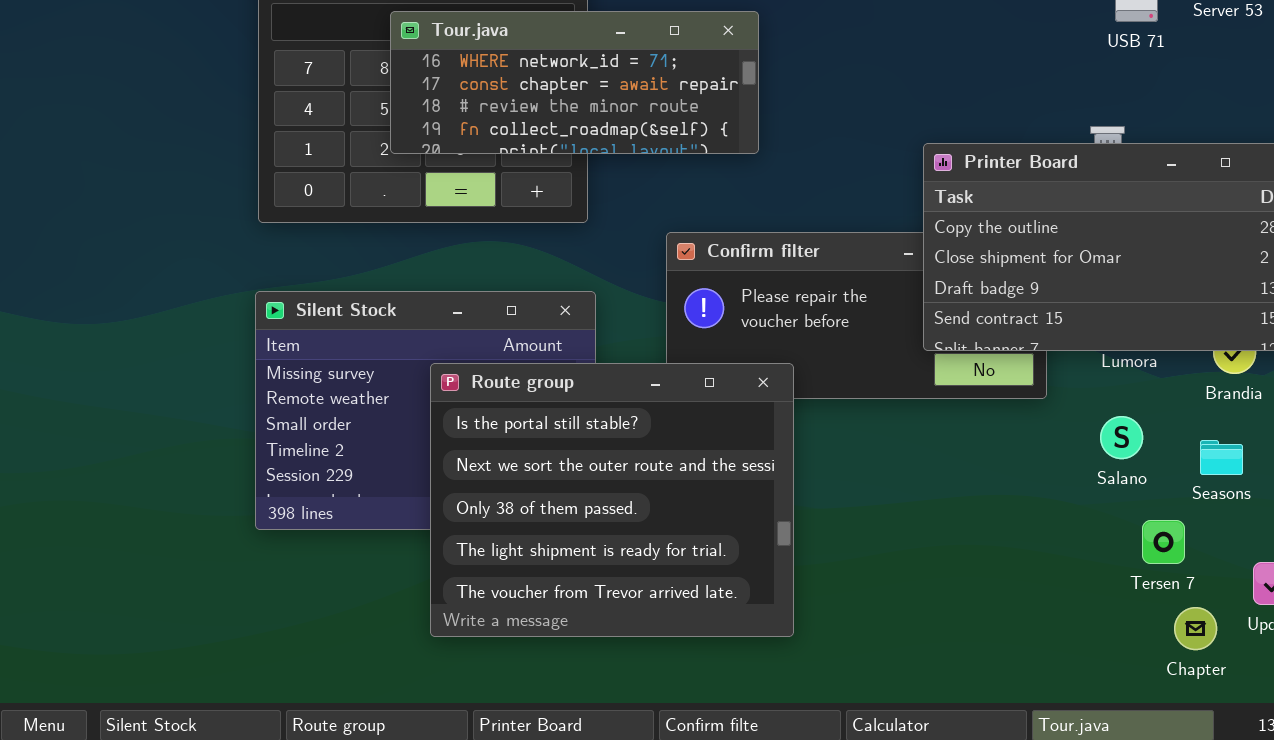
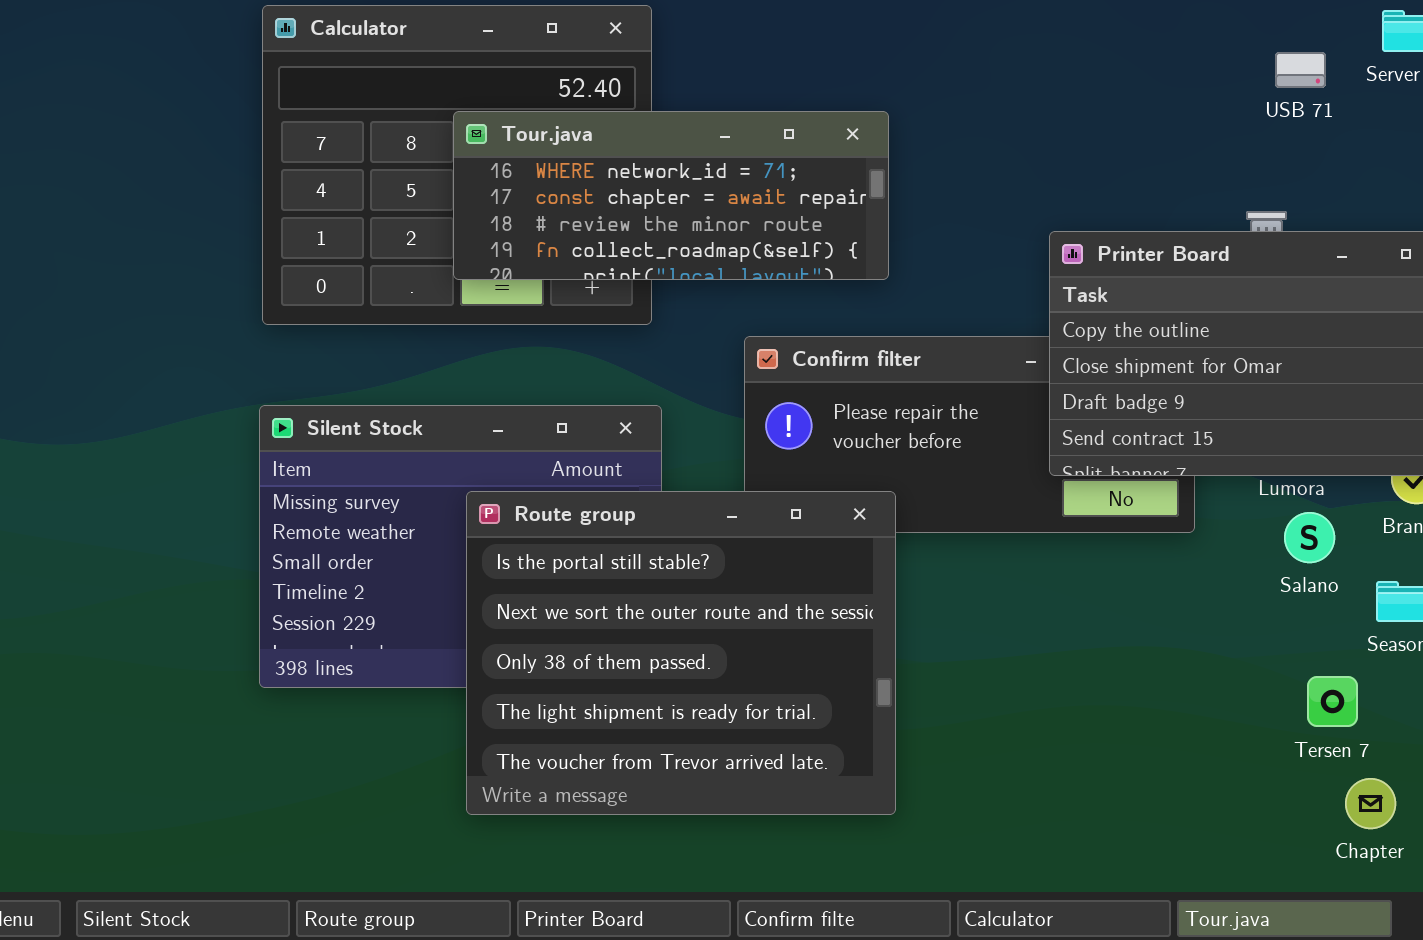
Tour.java: [390,11,759,154] -> [453,111,889,280], moved
Salano: [1100,416,1143,459] -> [1284,512,1335,563], moved

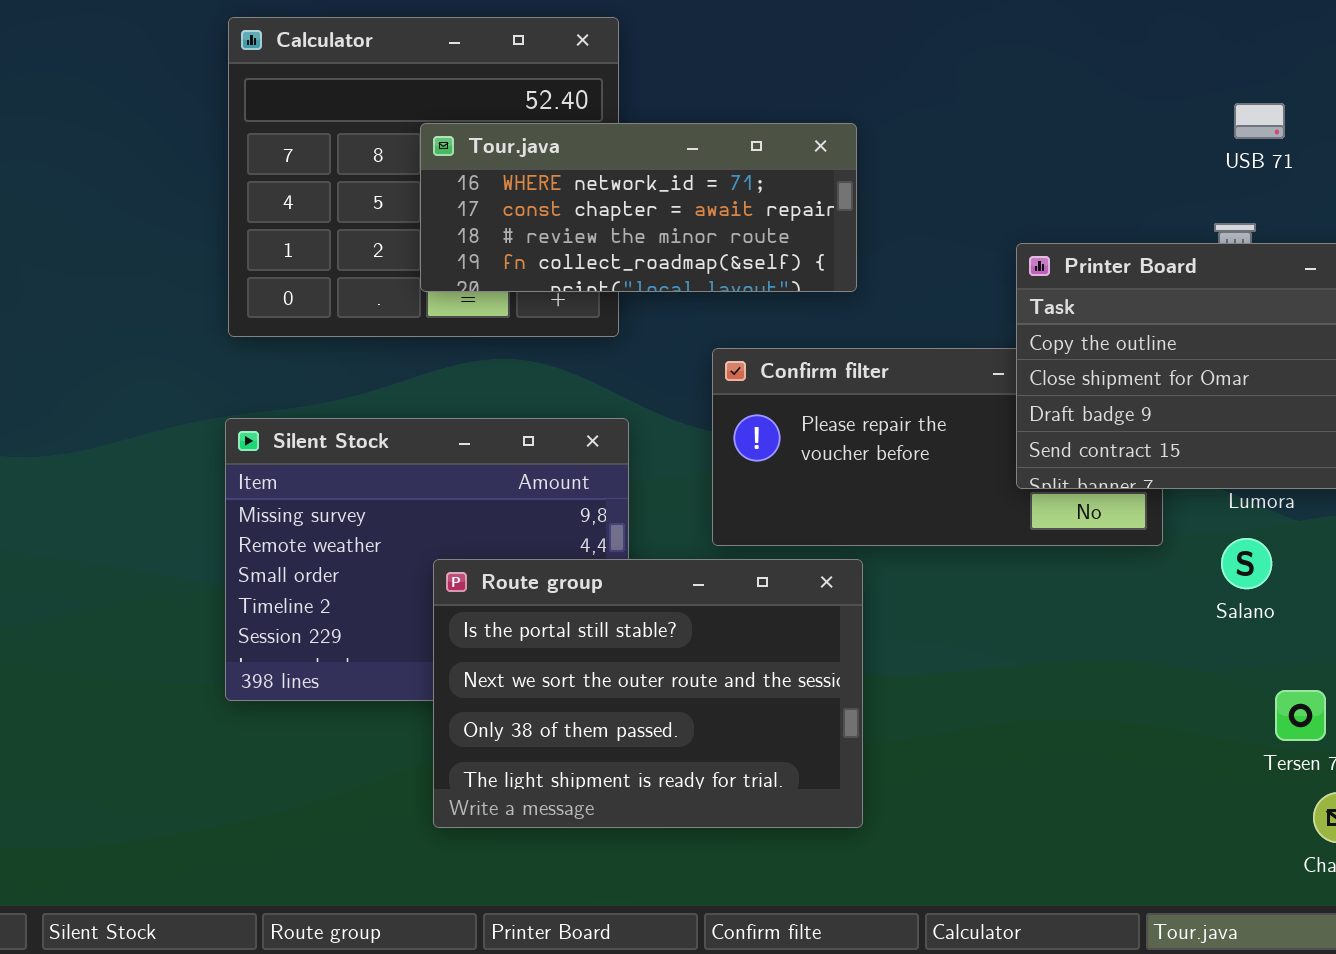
USB 71: [1275,52,1326,88] -> [1234,103,1285,139], moved
Route group: [466,491,896,815] -> [433,559,863,828], resized
Salano: [1284,512,1335,563] -> [1221,538,1272,589], moved

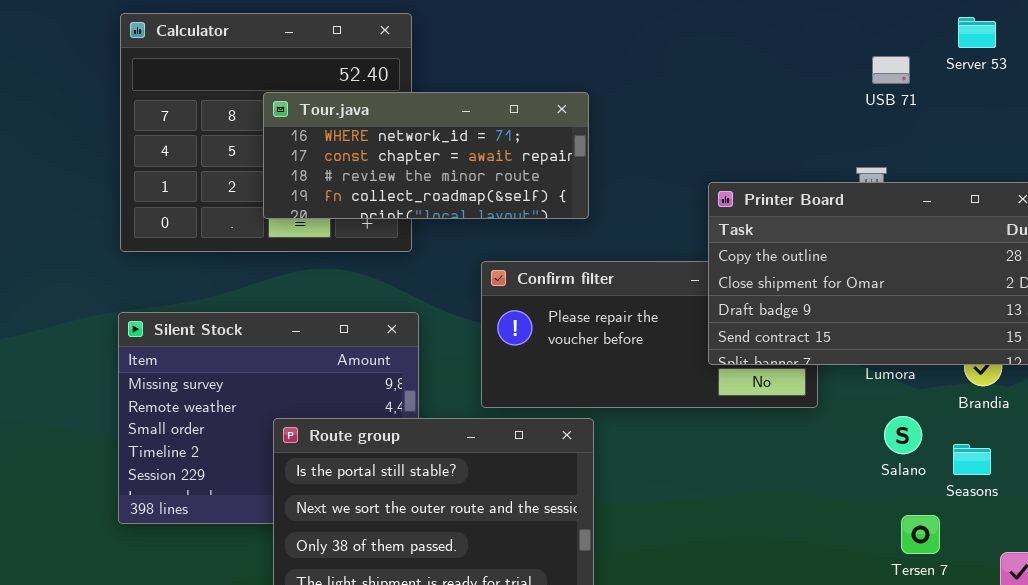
USB 71: [1234,103,1285,139] -> [872,56,910,84], moved
Salano: [1221,538,1272,589] -> [884,416,922,454], moved

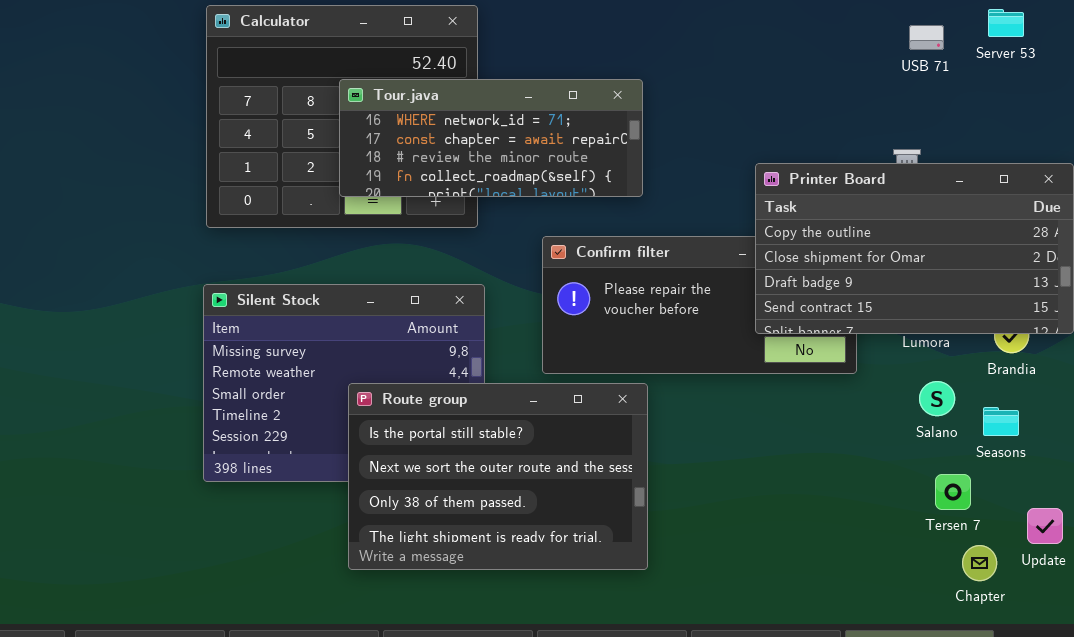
USB 71: [872,56,910,84] -> [909,25,944,50], moved

